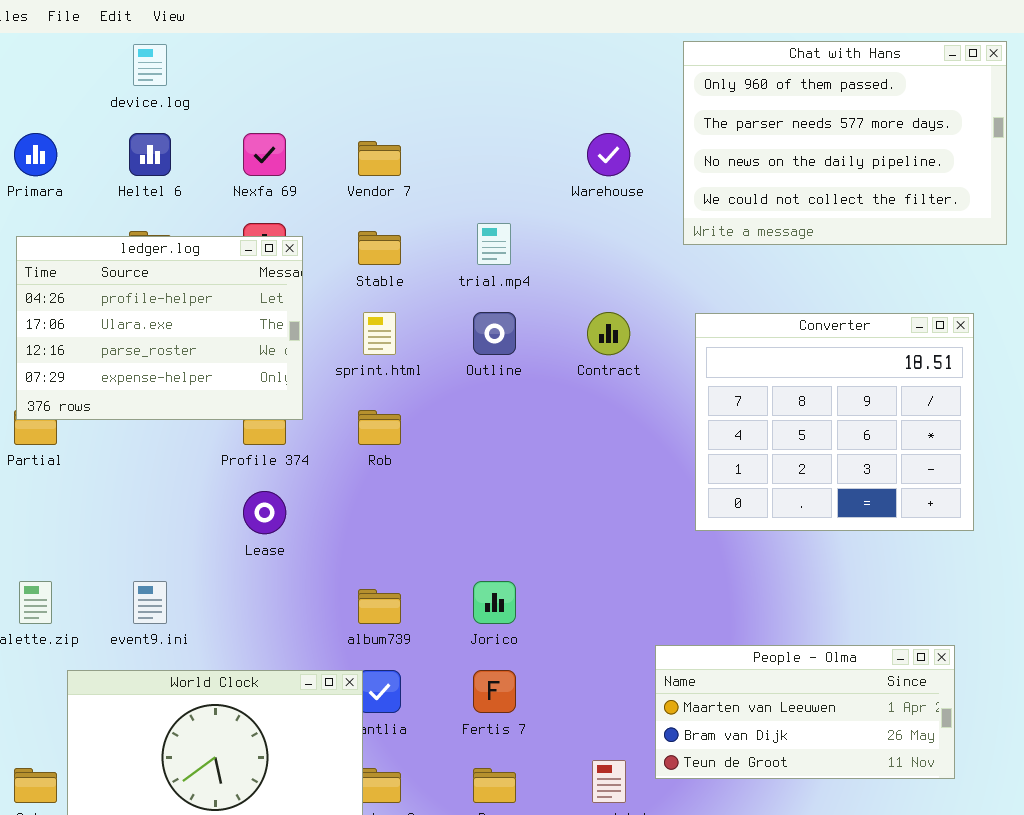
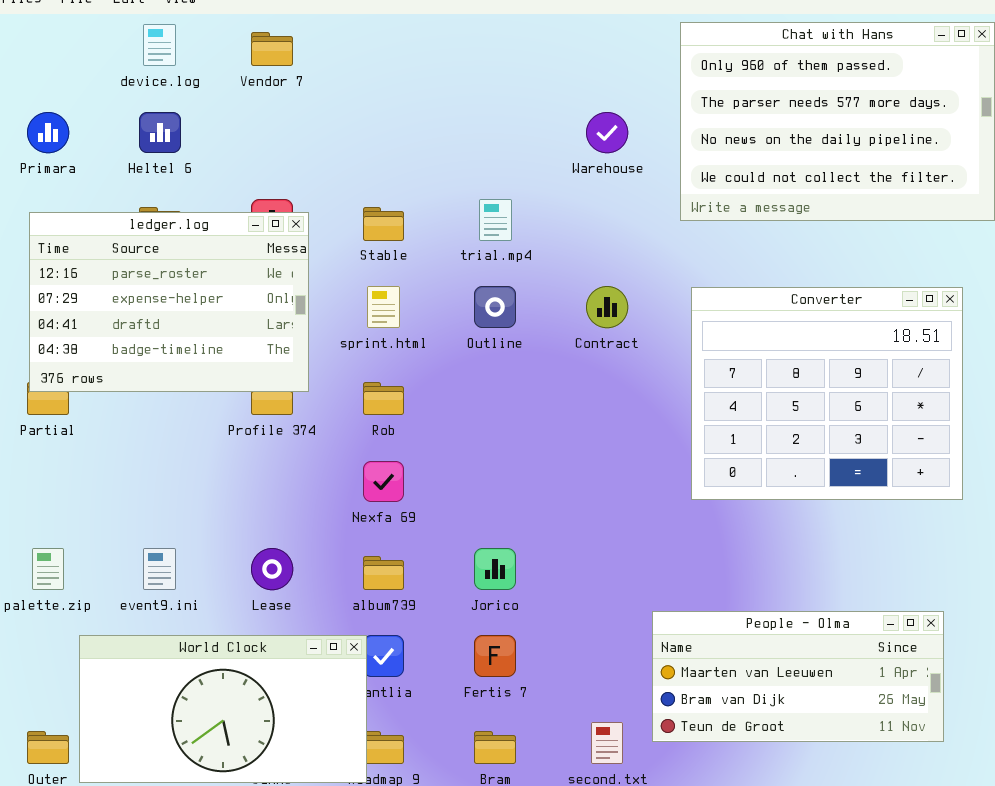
Nexfa 69: [243,133,286,176] -> [363,461,404,502], moved
Vendor 7: [358,141,401,176] -> [251,32,293,66], moved
ledger.log: [16,236,303,420] -> [29,212,309,392], scrolled down 2 rows
Lease: [243,491,286,534] -> [251,548,293,590], moved

